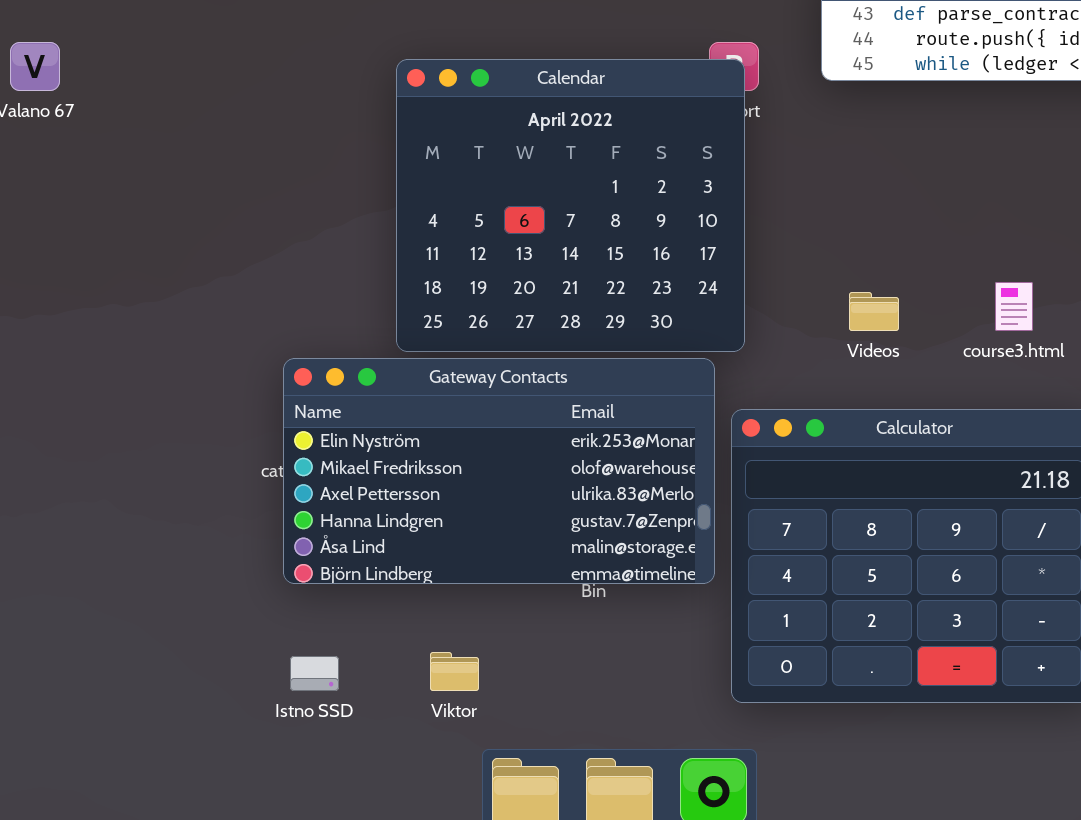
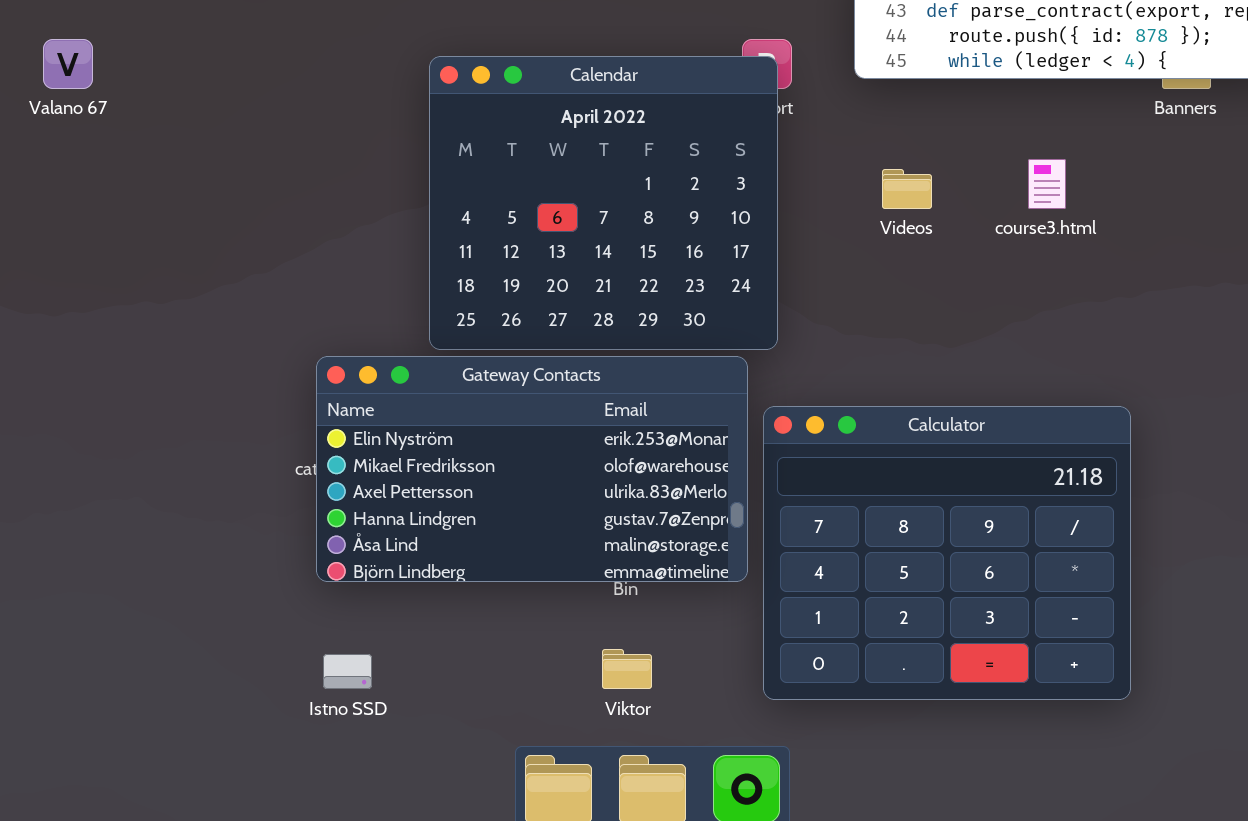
course3.html: [995,282,1033,331] -> [1028,159,1066,209], moved
Videos: [849,292,899,331] -> [882,169,932,209], moved
Viktor: [430,652,479,691] -> [602,649,652,689], moved

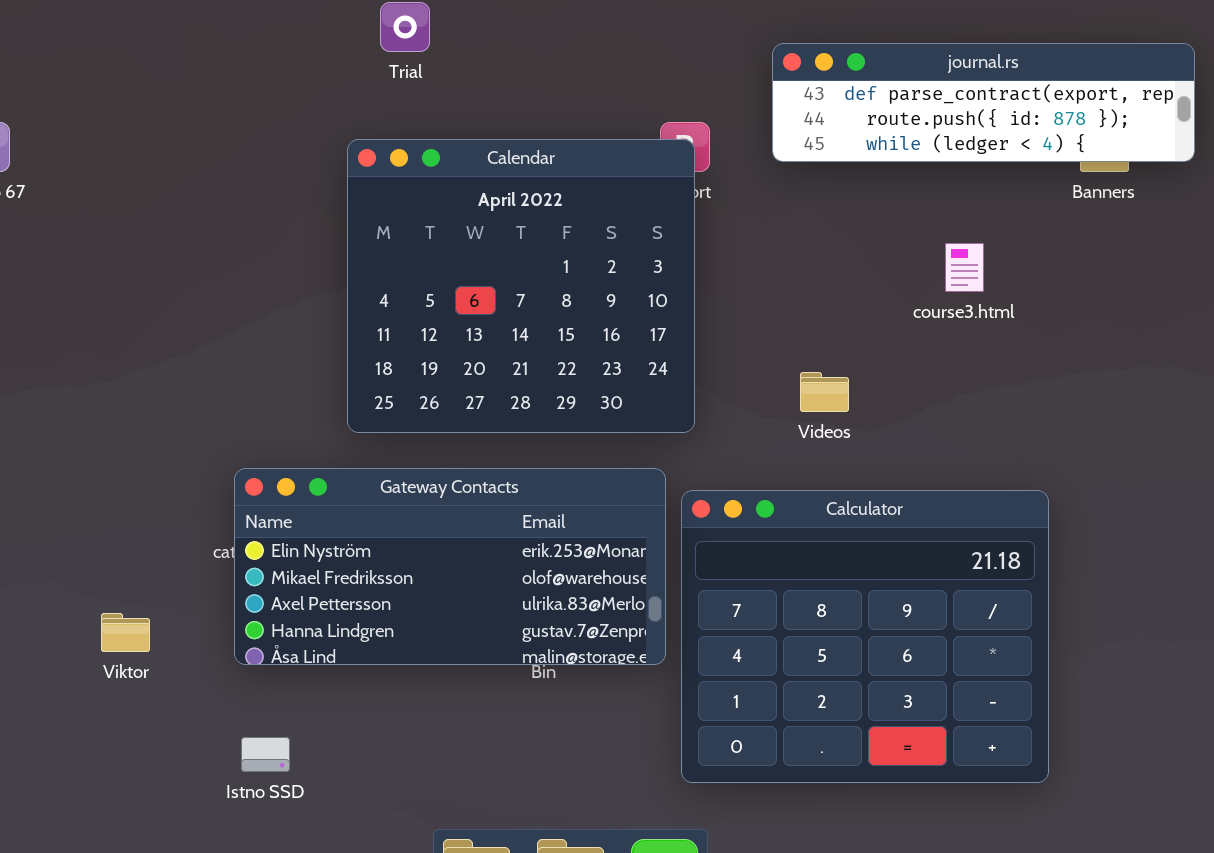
Videos: [882,169,932,209] -> [800,372,849,412], moved
Gateway Contacts: [316,356,748,582] -> [234,468,666,665], resized
Viktor: [602,649,652,689] -> [101,613,150,652], moved

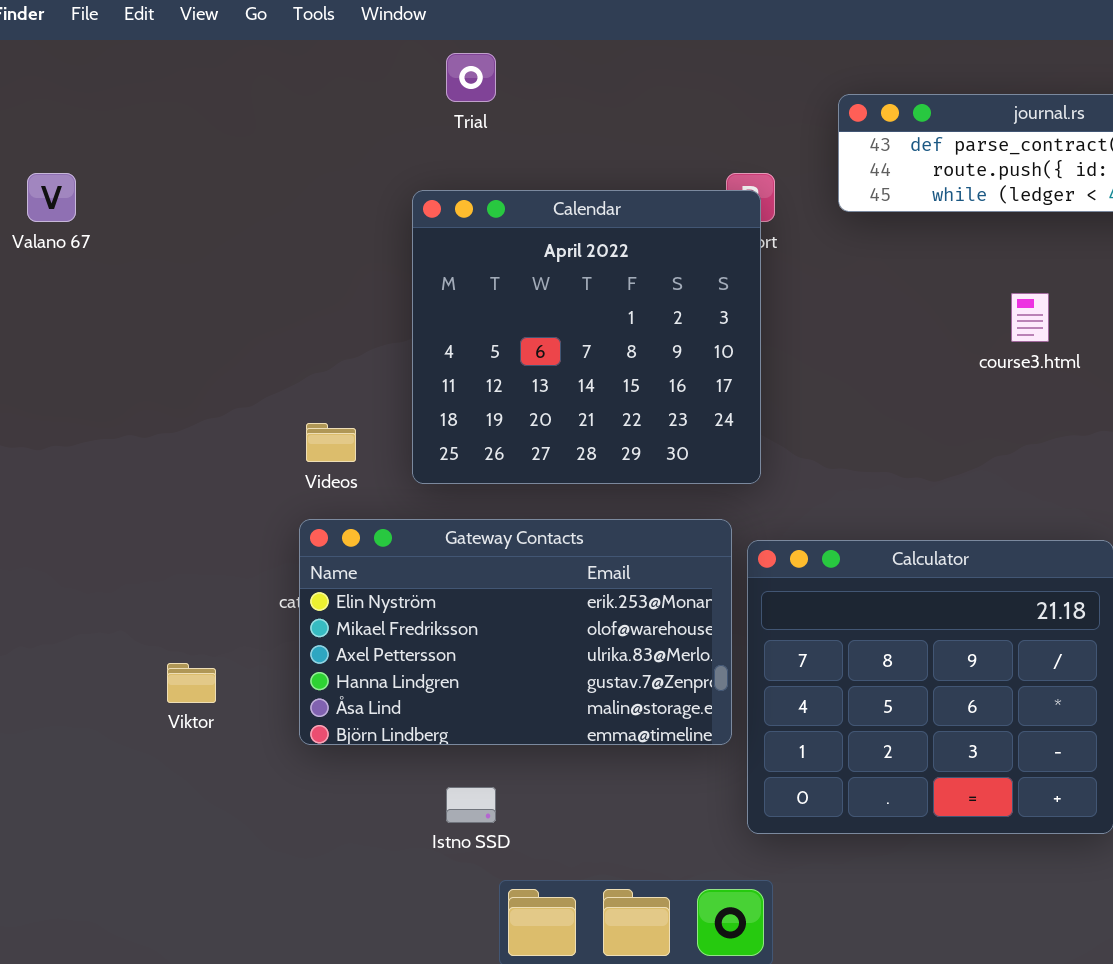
Videos: [800,372,849,412] -> [306,423,356,462], moved
Gateway Contacts: [234,468,666,665] -> [299,519,732,745], resized
Istno SSD: [241,737,290,772] -> [446,787,496,823], moved

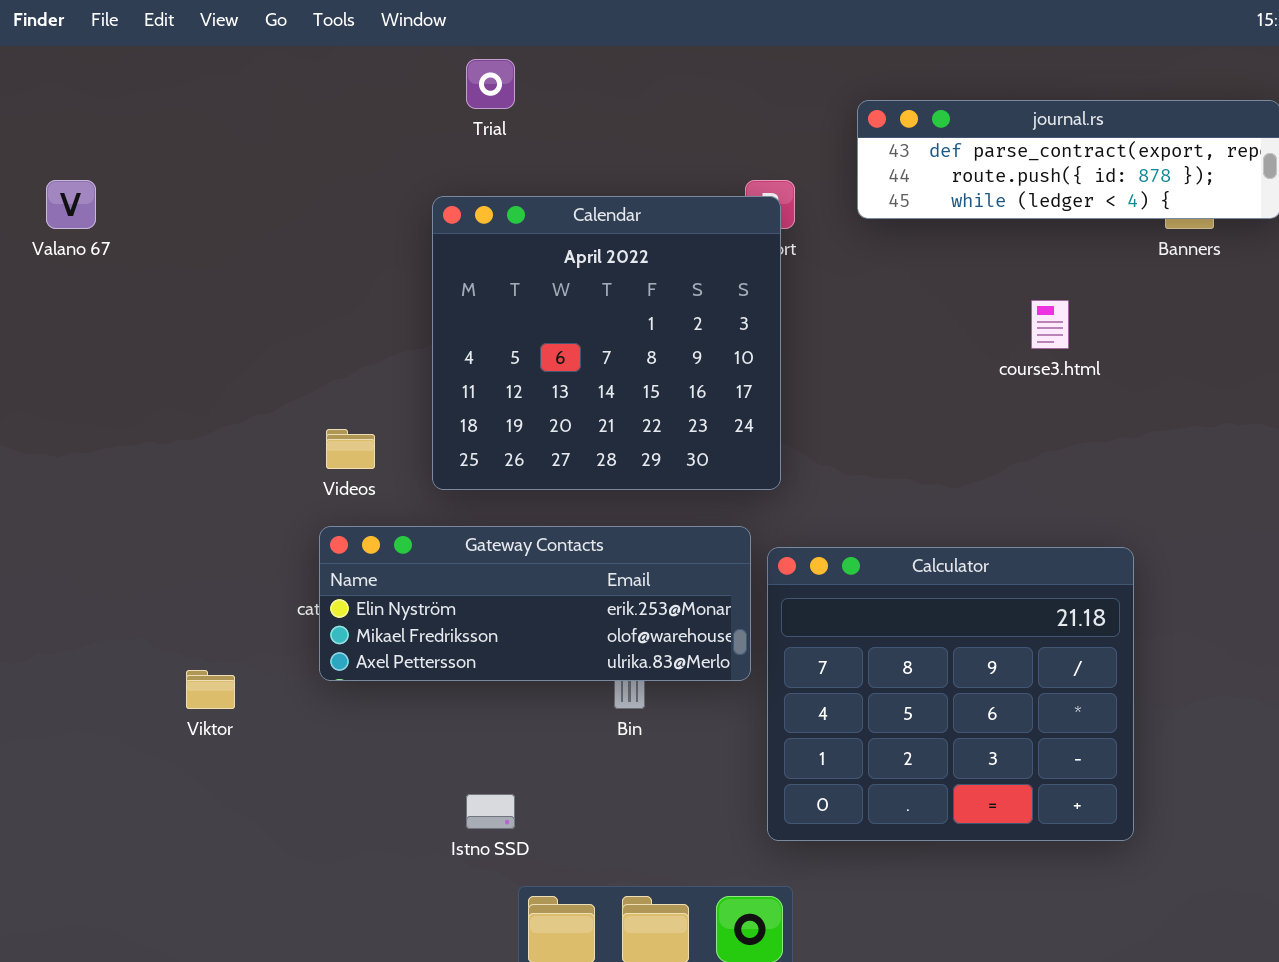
Gateway Contacts: [299,519,732,745] -> [319,526,751,681], resized

